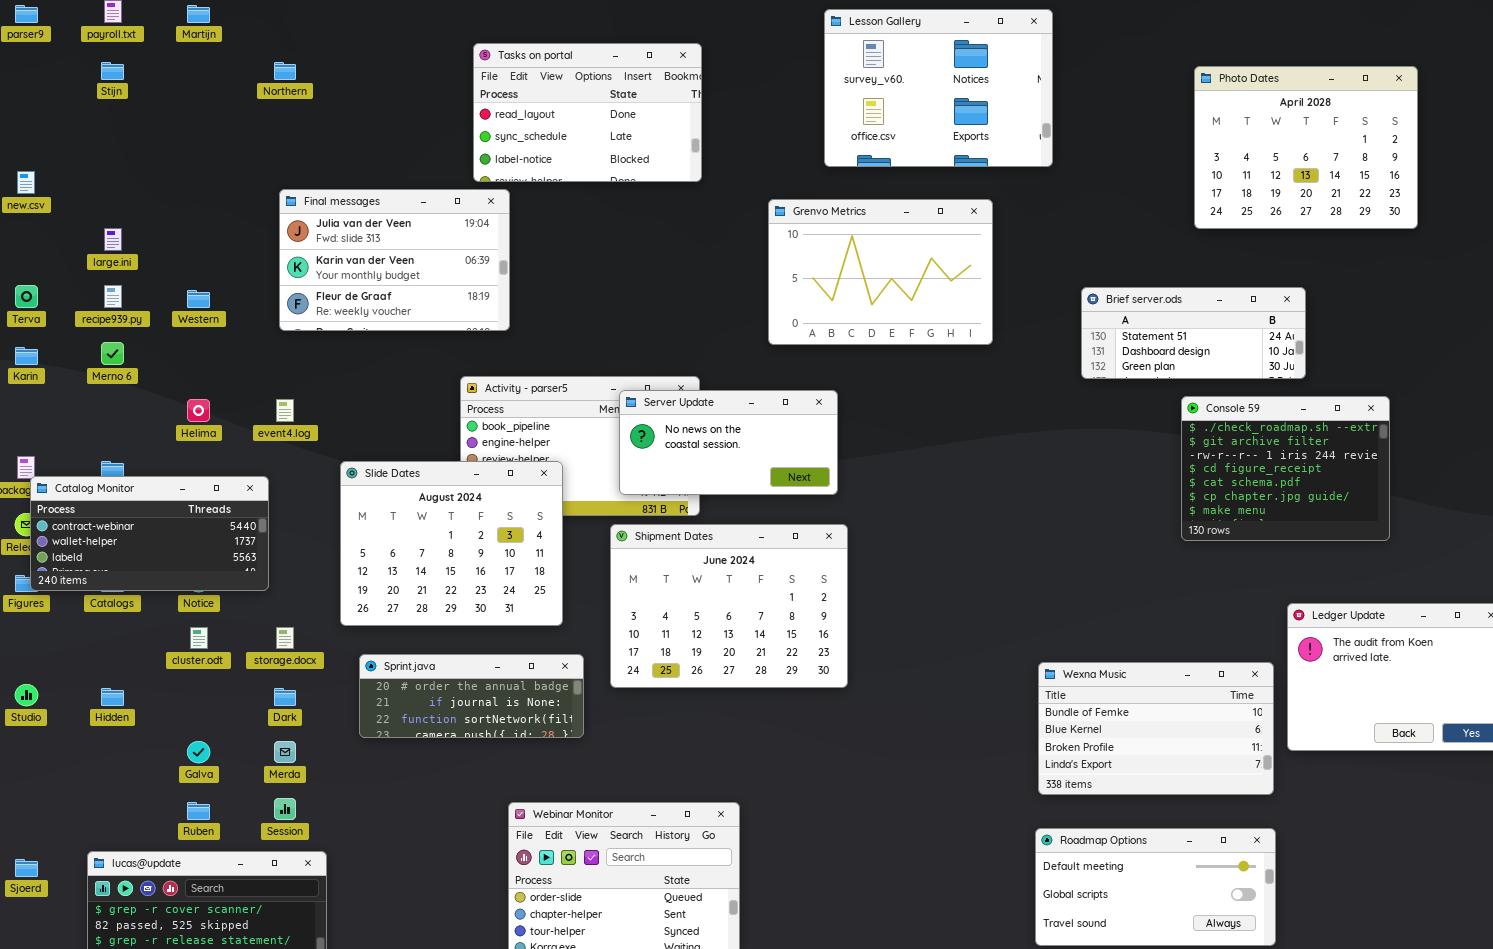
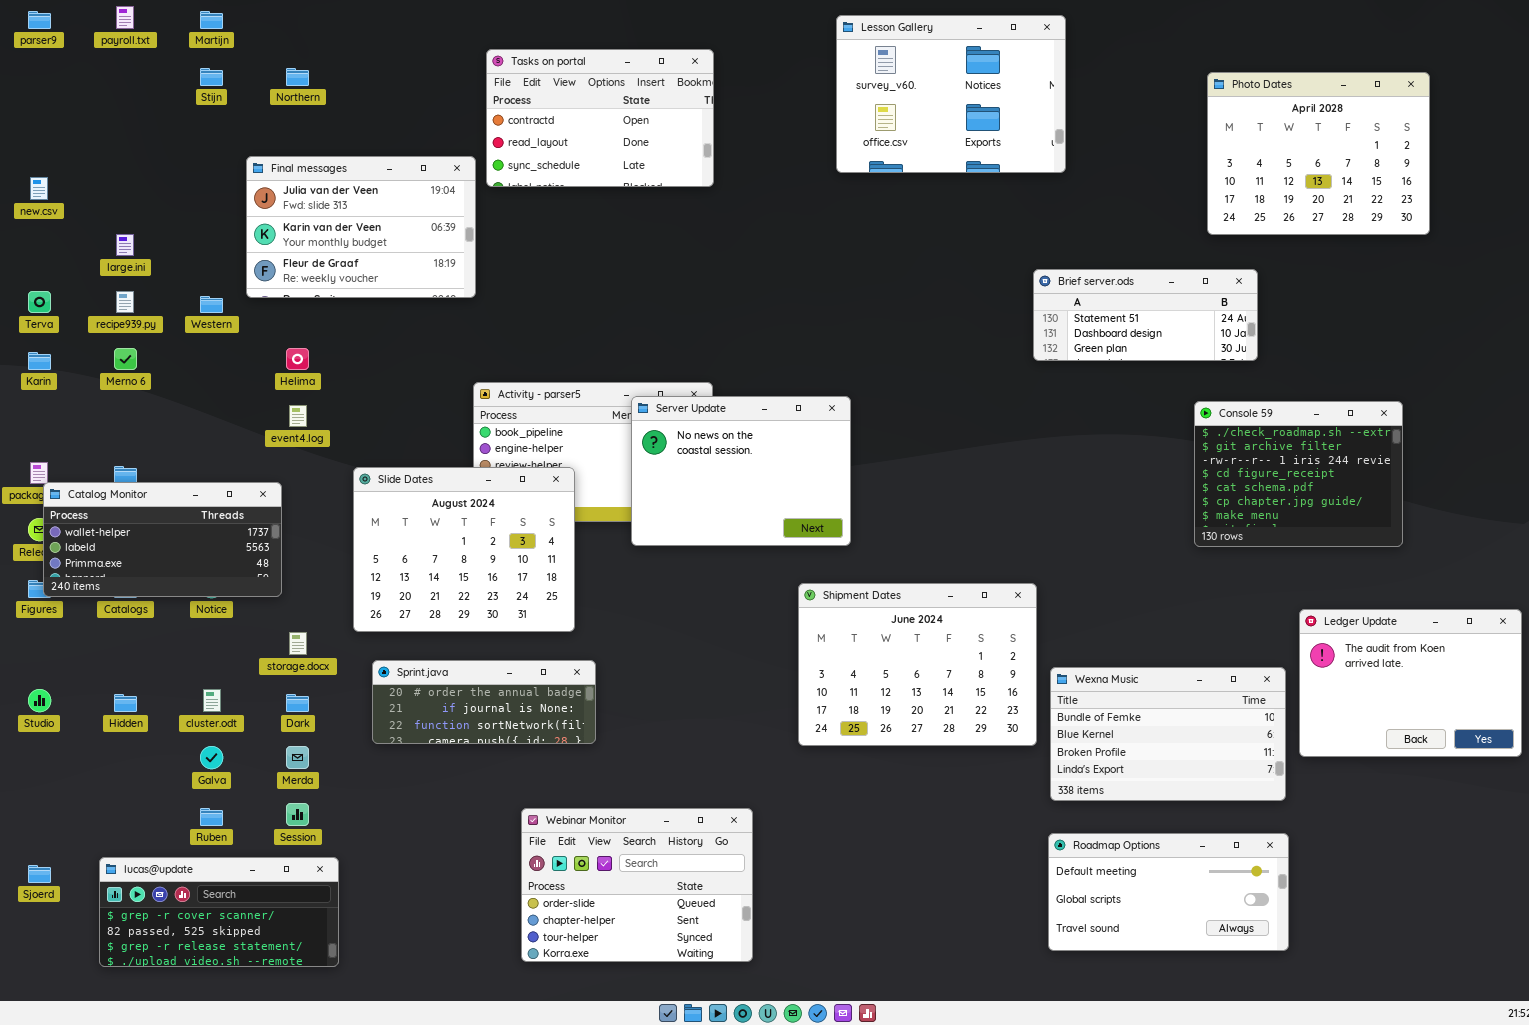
Tasks on portal: [473,43,702,182] -> [486,49,714,187], scrolled up 1 row
Stijn: [101,62,124,80] -> [200,68,223,86], moved
Final messages: [279,189,510,331] -> [246,156,476,298], moved
Grenvo Metrics: [768,199,993,345] -> none, closed
Brief server.ods: [1081,287,1306,379] -> [1033,269,1258,361], moved
Server Update: [619,390,838,495] -> [631,396,851,546], resized
Helima: [187,399,210,422] -> [286,348,309,370], moved
Catalog Monitor: [30,476,269,591] -> [43,482,282,597], scrolled down 1 row
Shipment Dates: [610,524,848,688] -> [798,583,1037,746], moved
cluster.odt: [190,627,208,649] -> [203,689,221,712], moved

